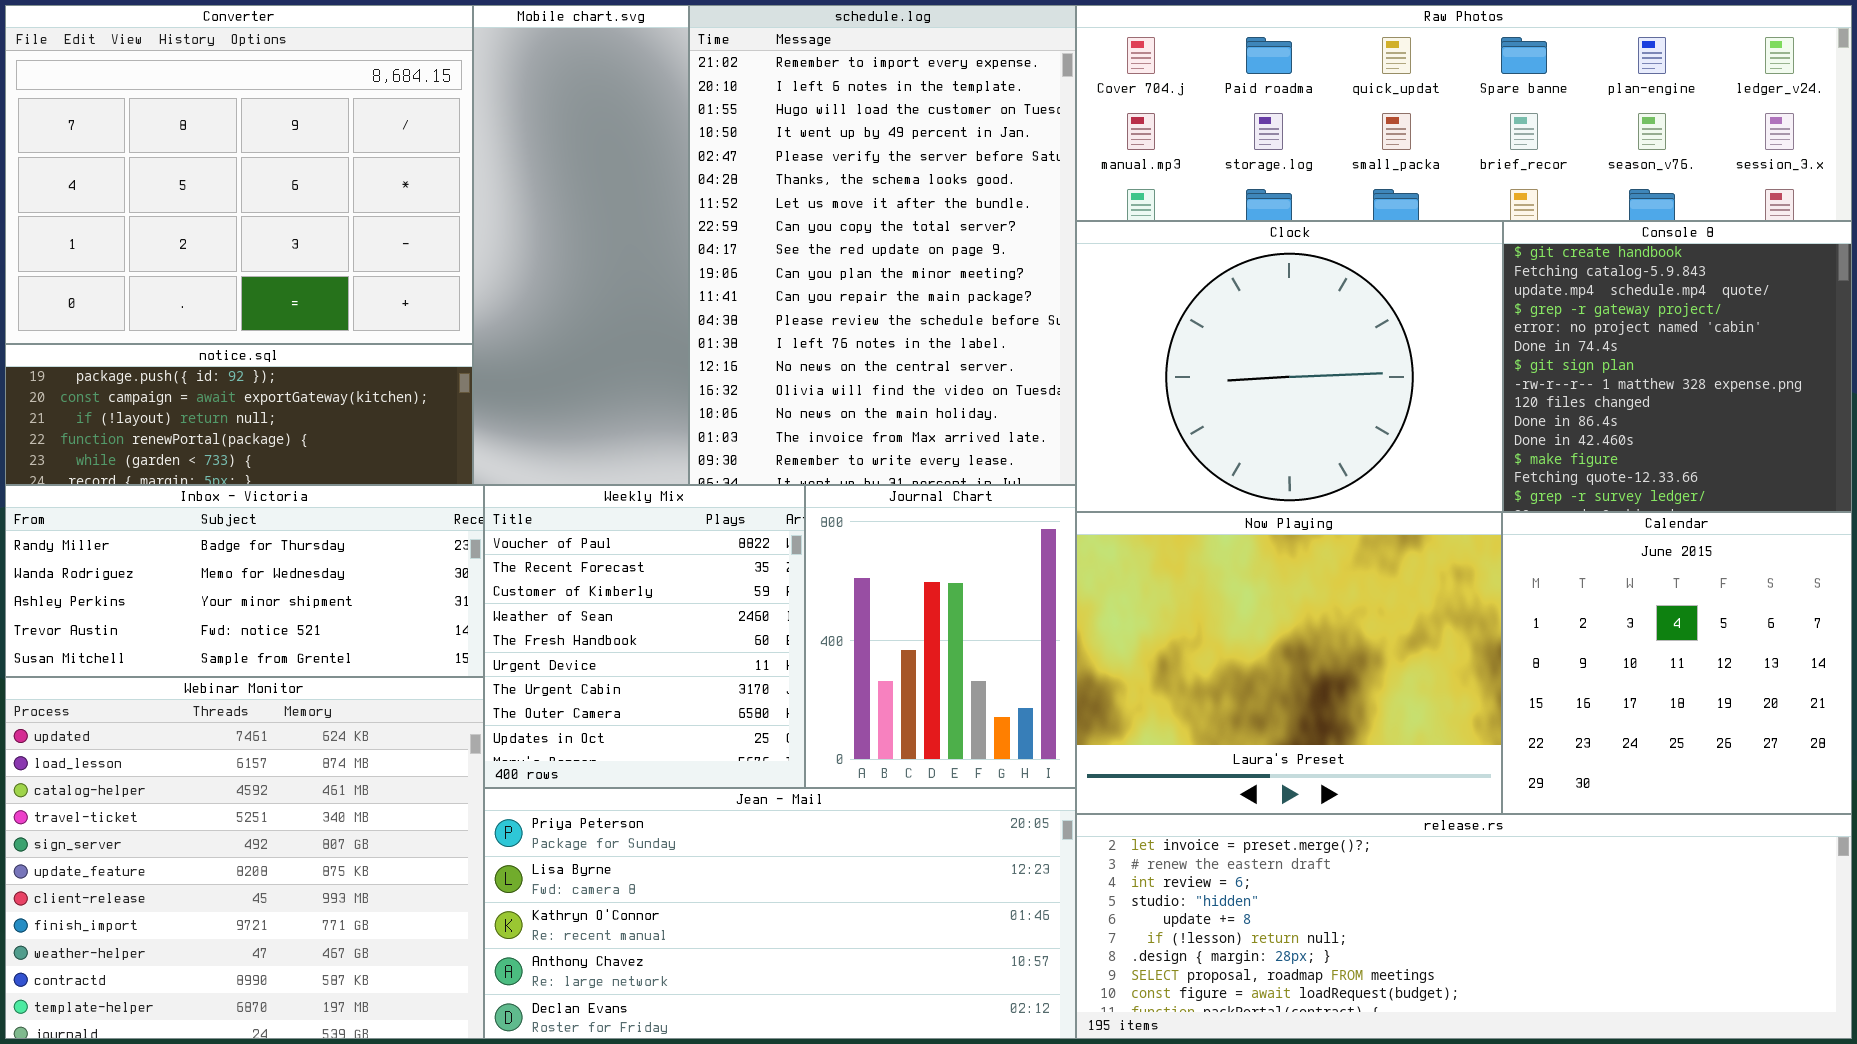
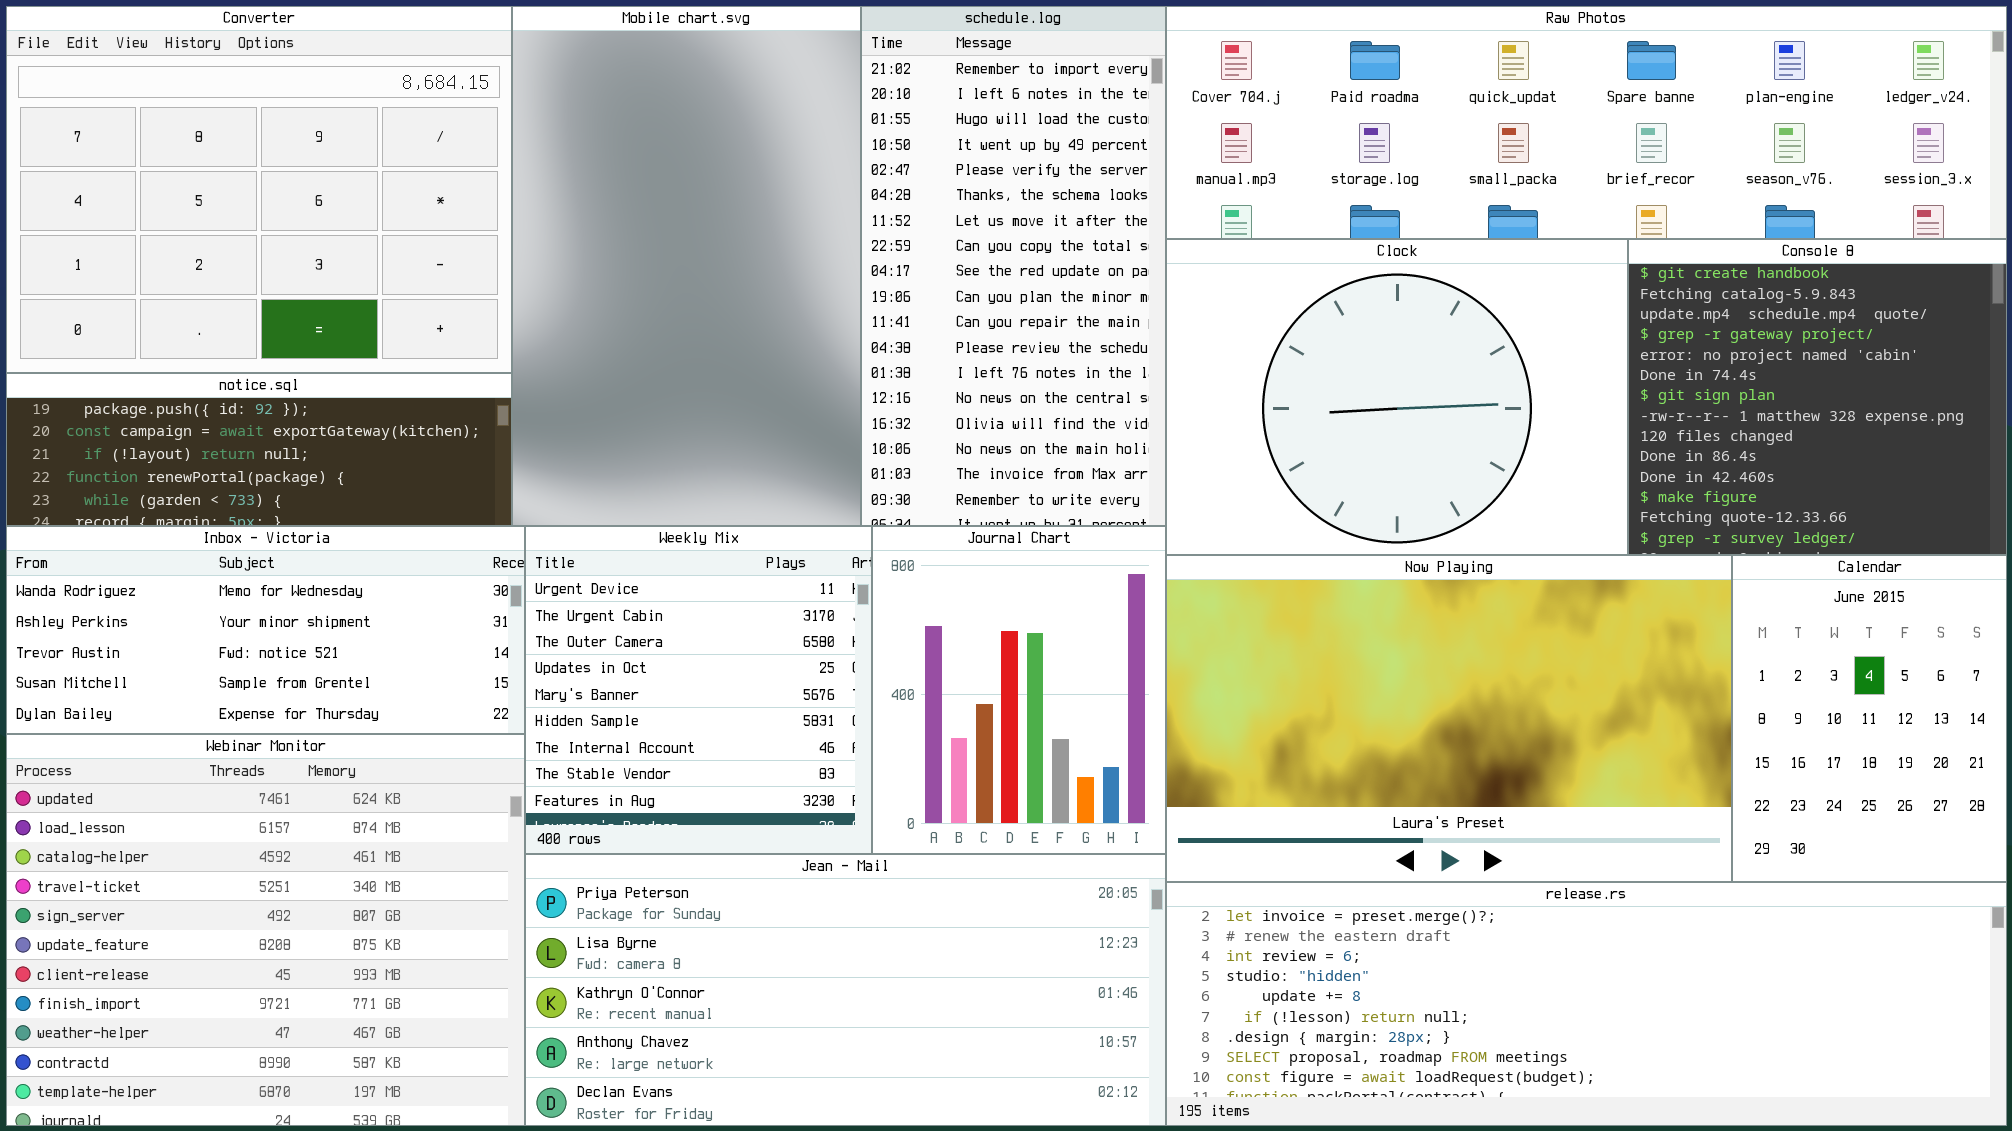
Mobile chart.svg: [473,5,689,485] -> [512,6,861,526], resized
schedule.log: [689,5,1076,485] -> [861,6,1166,526], resized
Inbox - Victoria: [5,485,484,677] -> [6,526,525,734], scrolled down 1 row
Weekly Mix: [484,485,805,788] -> [525,526,872,854], scrolled down 5 rows
Now Playing: [1076,512,1502,814] -> [1166,555,1732,882], resized
Calendar: [1502,512,1852,814] -> [1732,555,2007,882], resized

